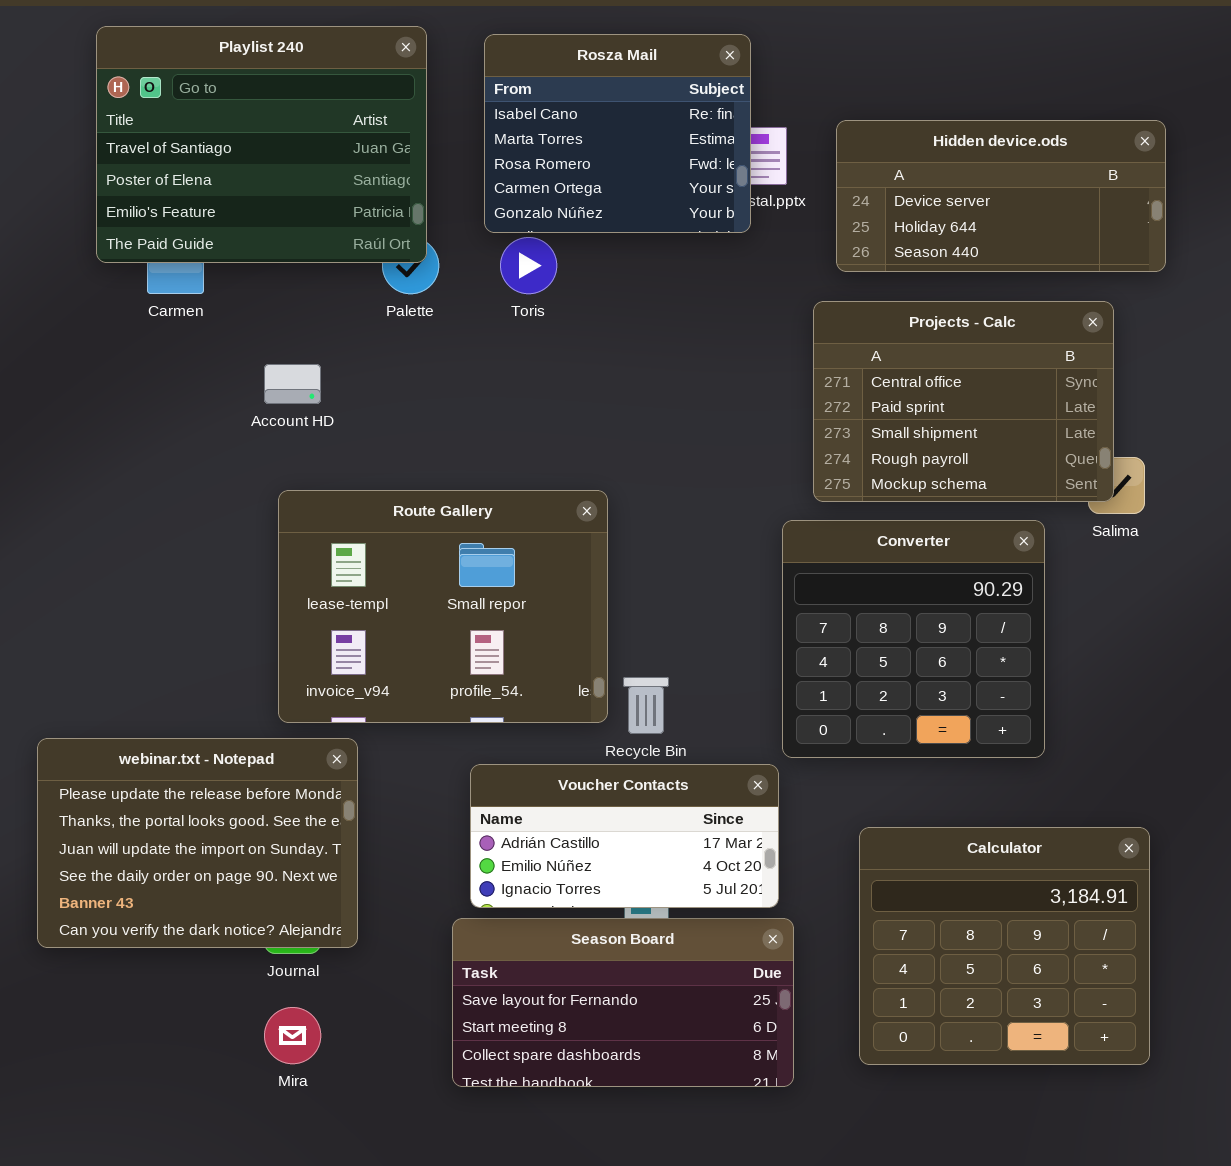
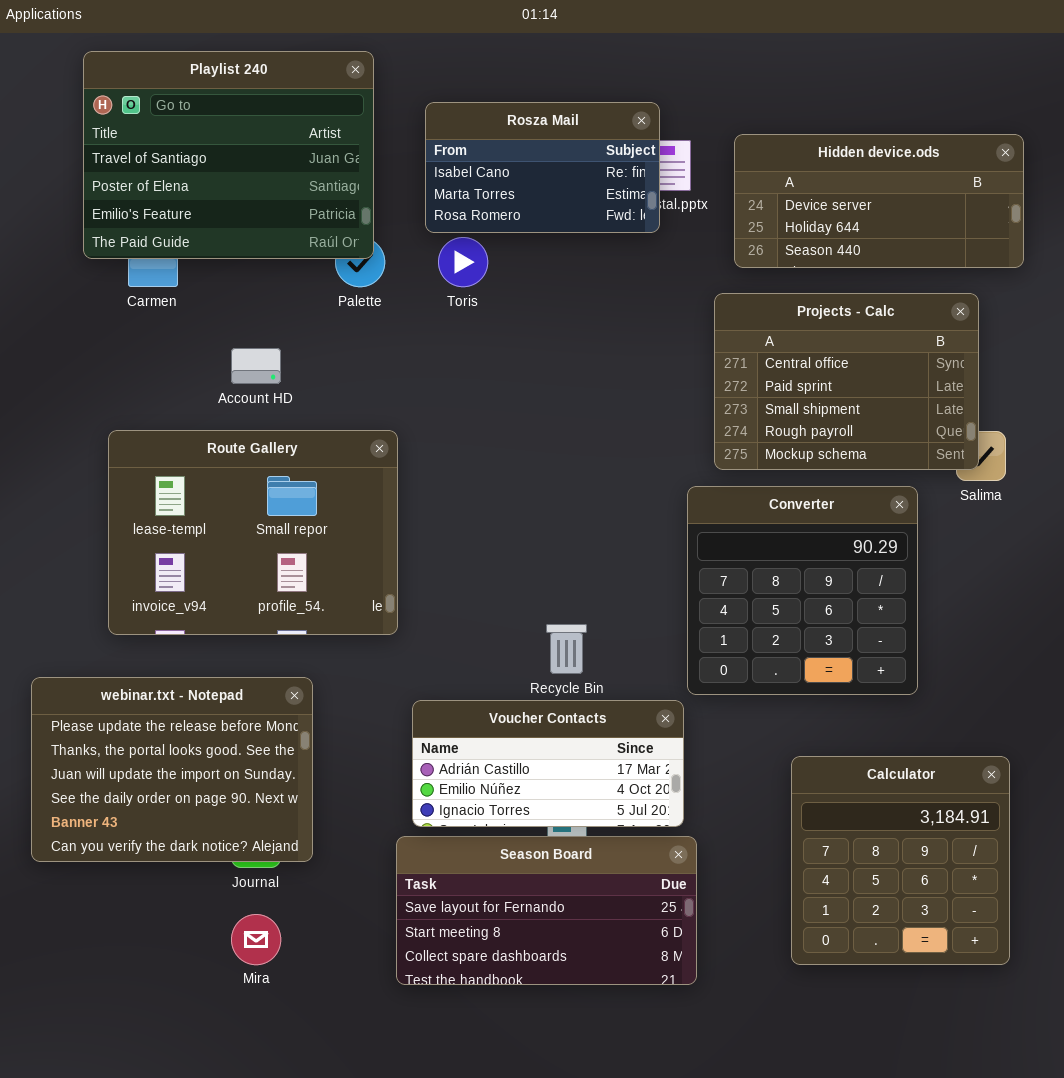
Rosza Mail: [484,34,751,233] -> [425,102,660,233], resized
Route Gallery: [278,490,608,723] -> [108,430,398,635], moved
Calculator: [859,827,1150,1065] -> [791,756,1010,965], resized

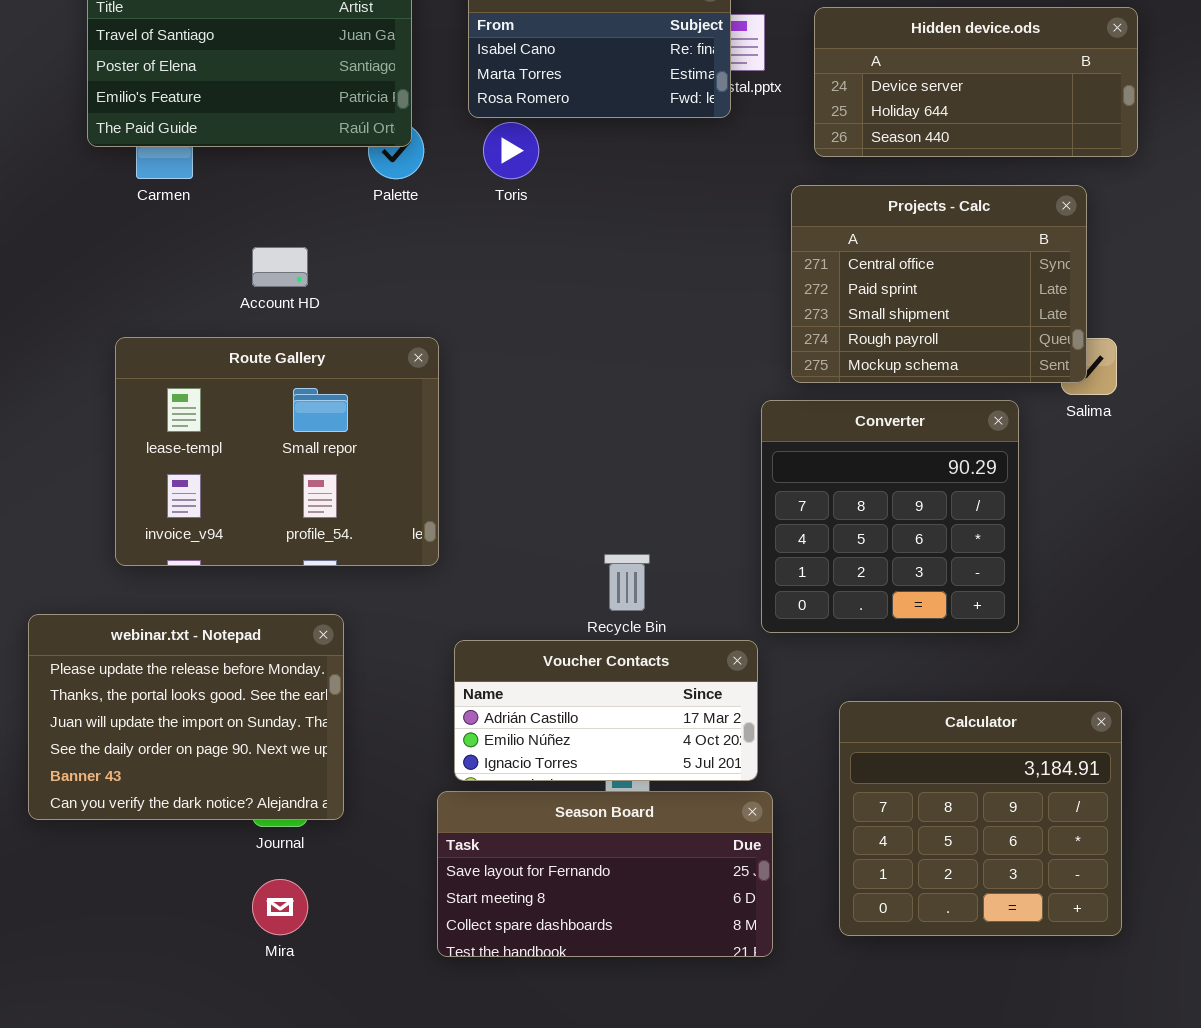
Calculator: [791,756,1010,965] -> [839,701,1122,936], resized

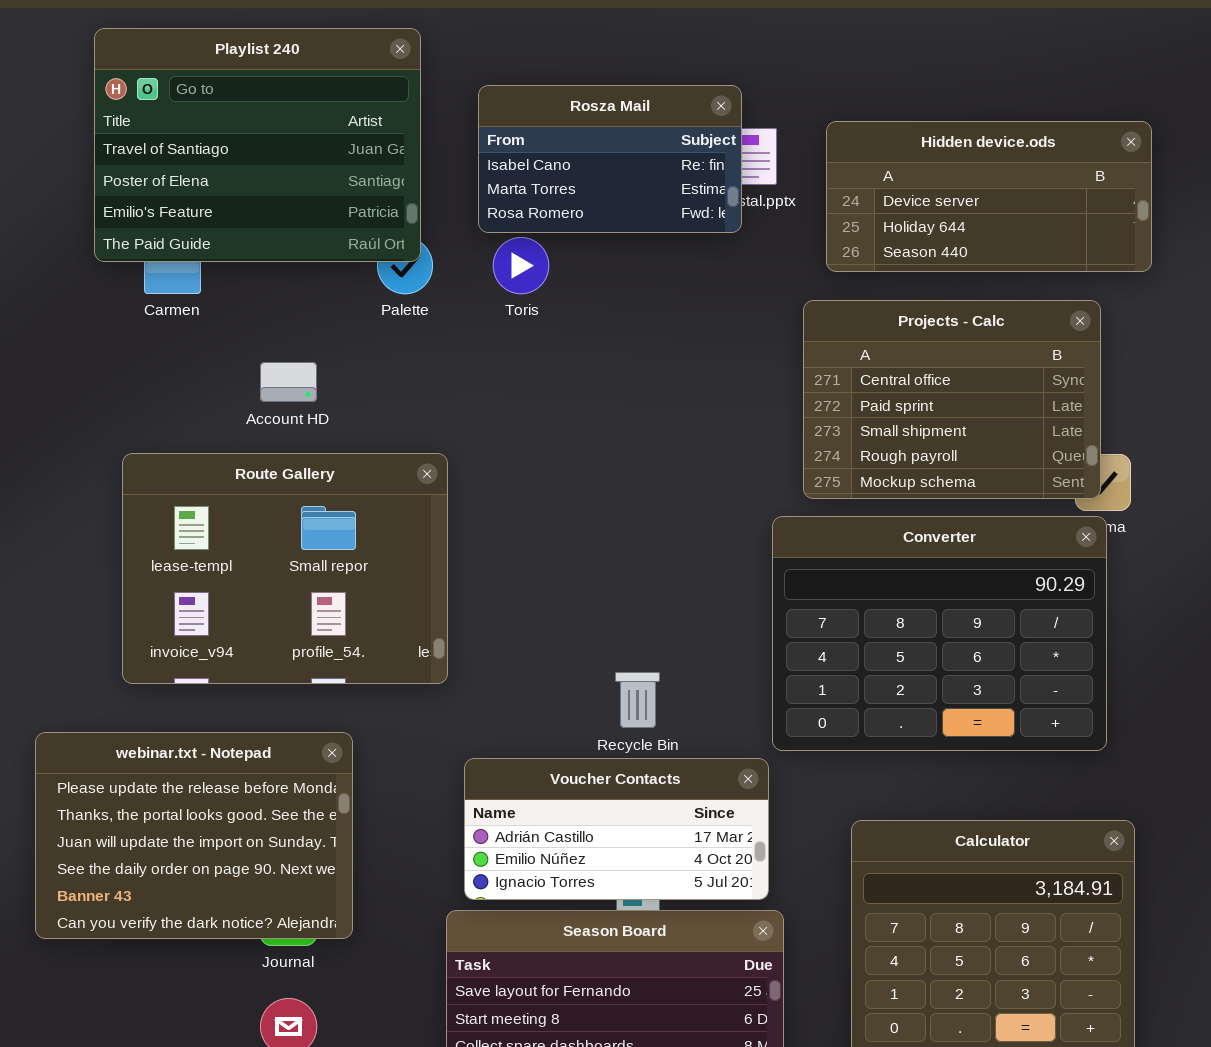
Converter: [761,400,1019,633] -> [772,516,1107,751], resized

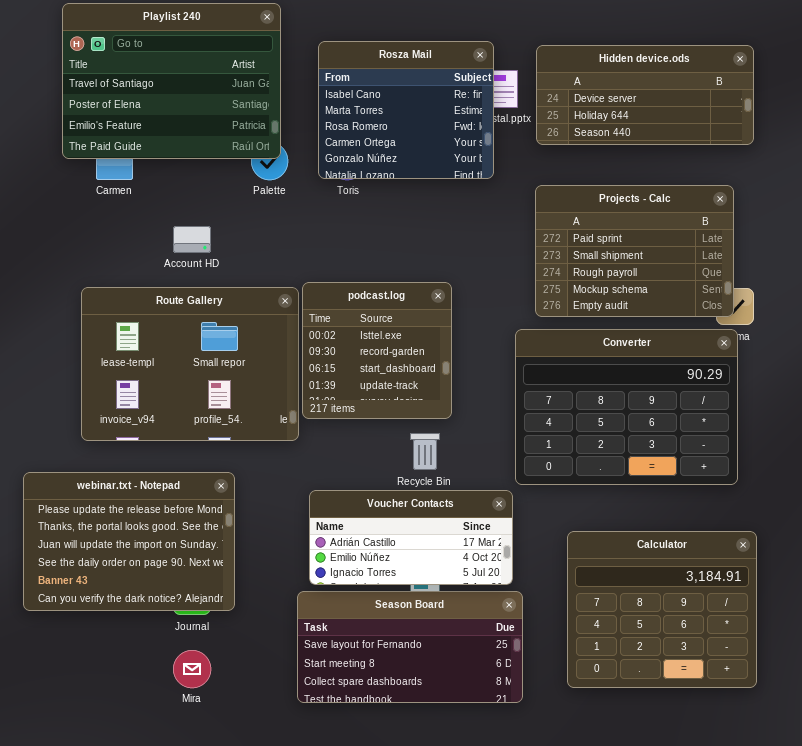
Rosza Mail: [478,85,742,233] -> [318,41,494,179], resized
Hidden device.ods: [826,121,1152,272] -> [536,45,754,145], moved
Projects - Calc: [803,300,1101,499] -> [535,185,734,317], scrolled down 1 row
podcast.log: none -> [302,282,452,419], opened

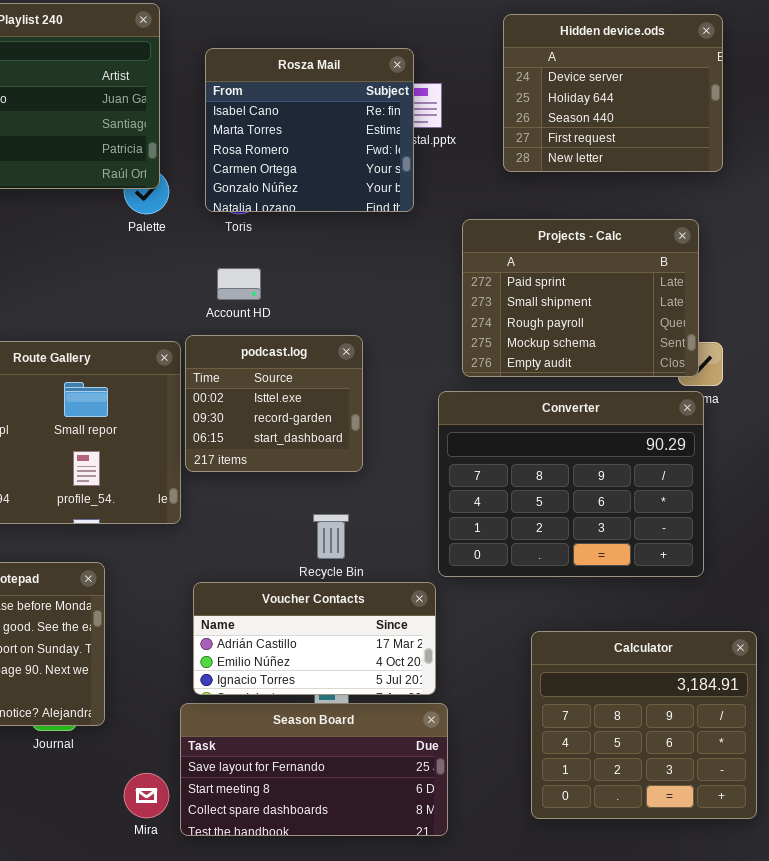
Hidden device.ods: [536,45,754,145] -> [503,14,723,172], resized
Account HD: [173,226,211,253] -> [217,268,261,300], moved
podcast.log: [302,282,452,419] -> [185,335,363,472], resized
Calculator: [567,531,757,688] -> [531,631,757,819], moved
Mira: [173,650,211,688] -> [124,773,169,818], moved

